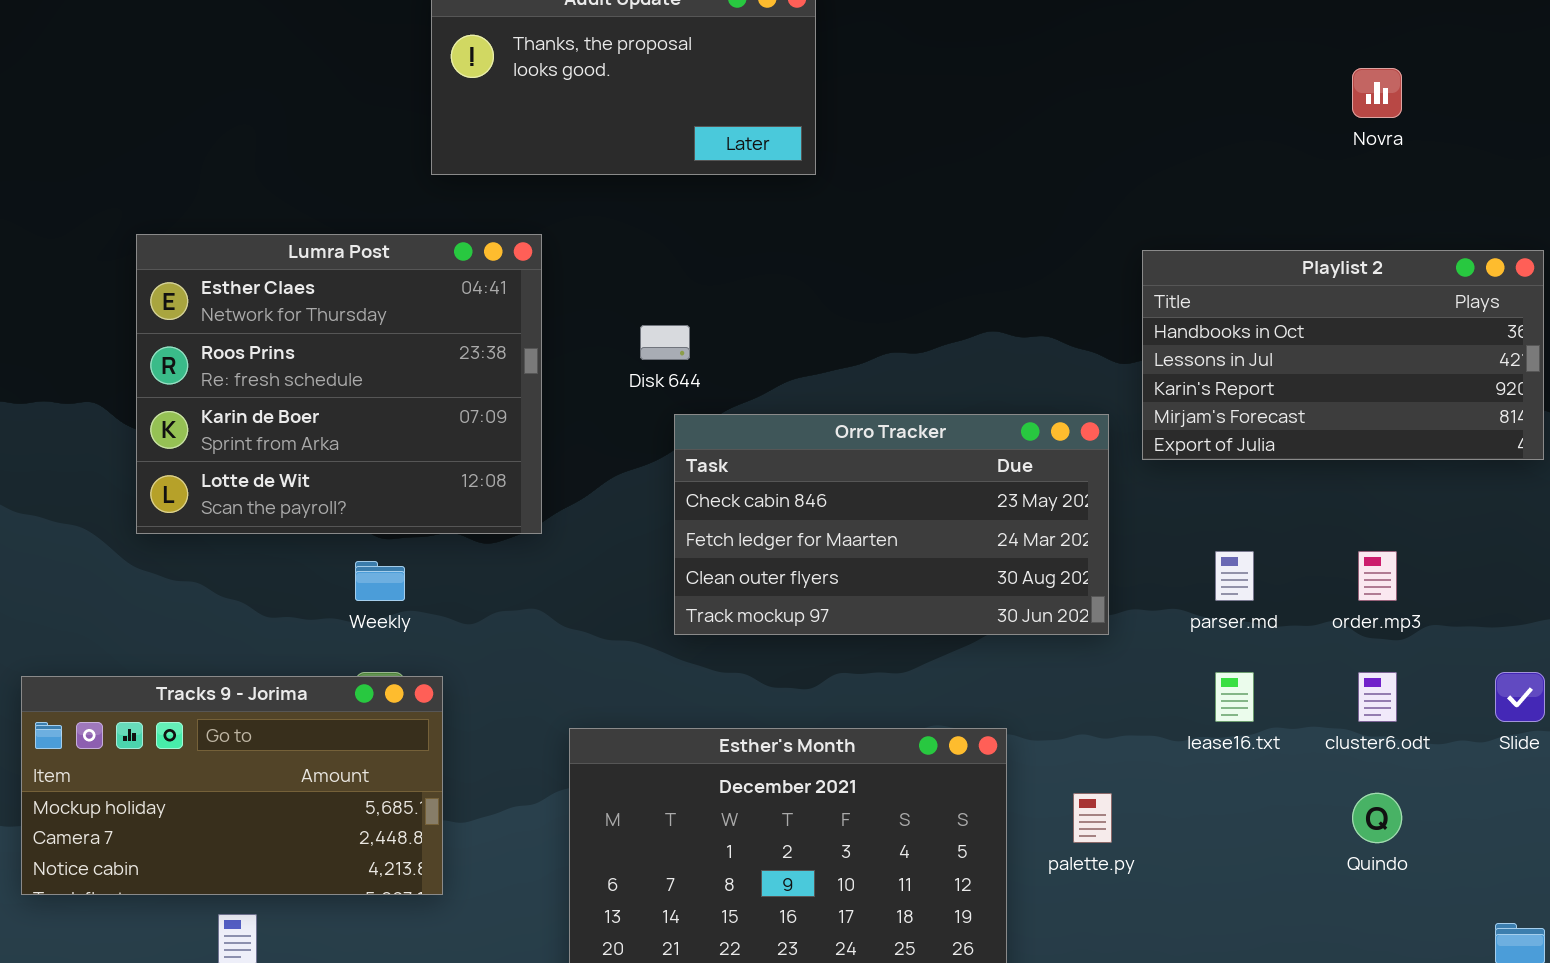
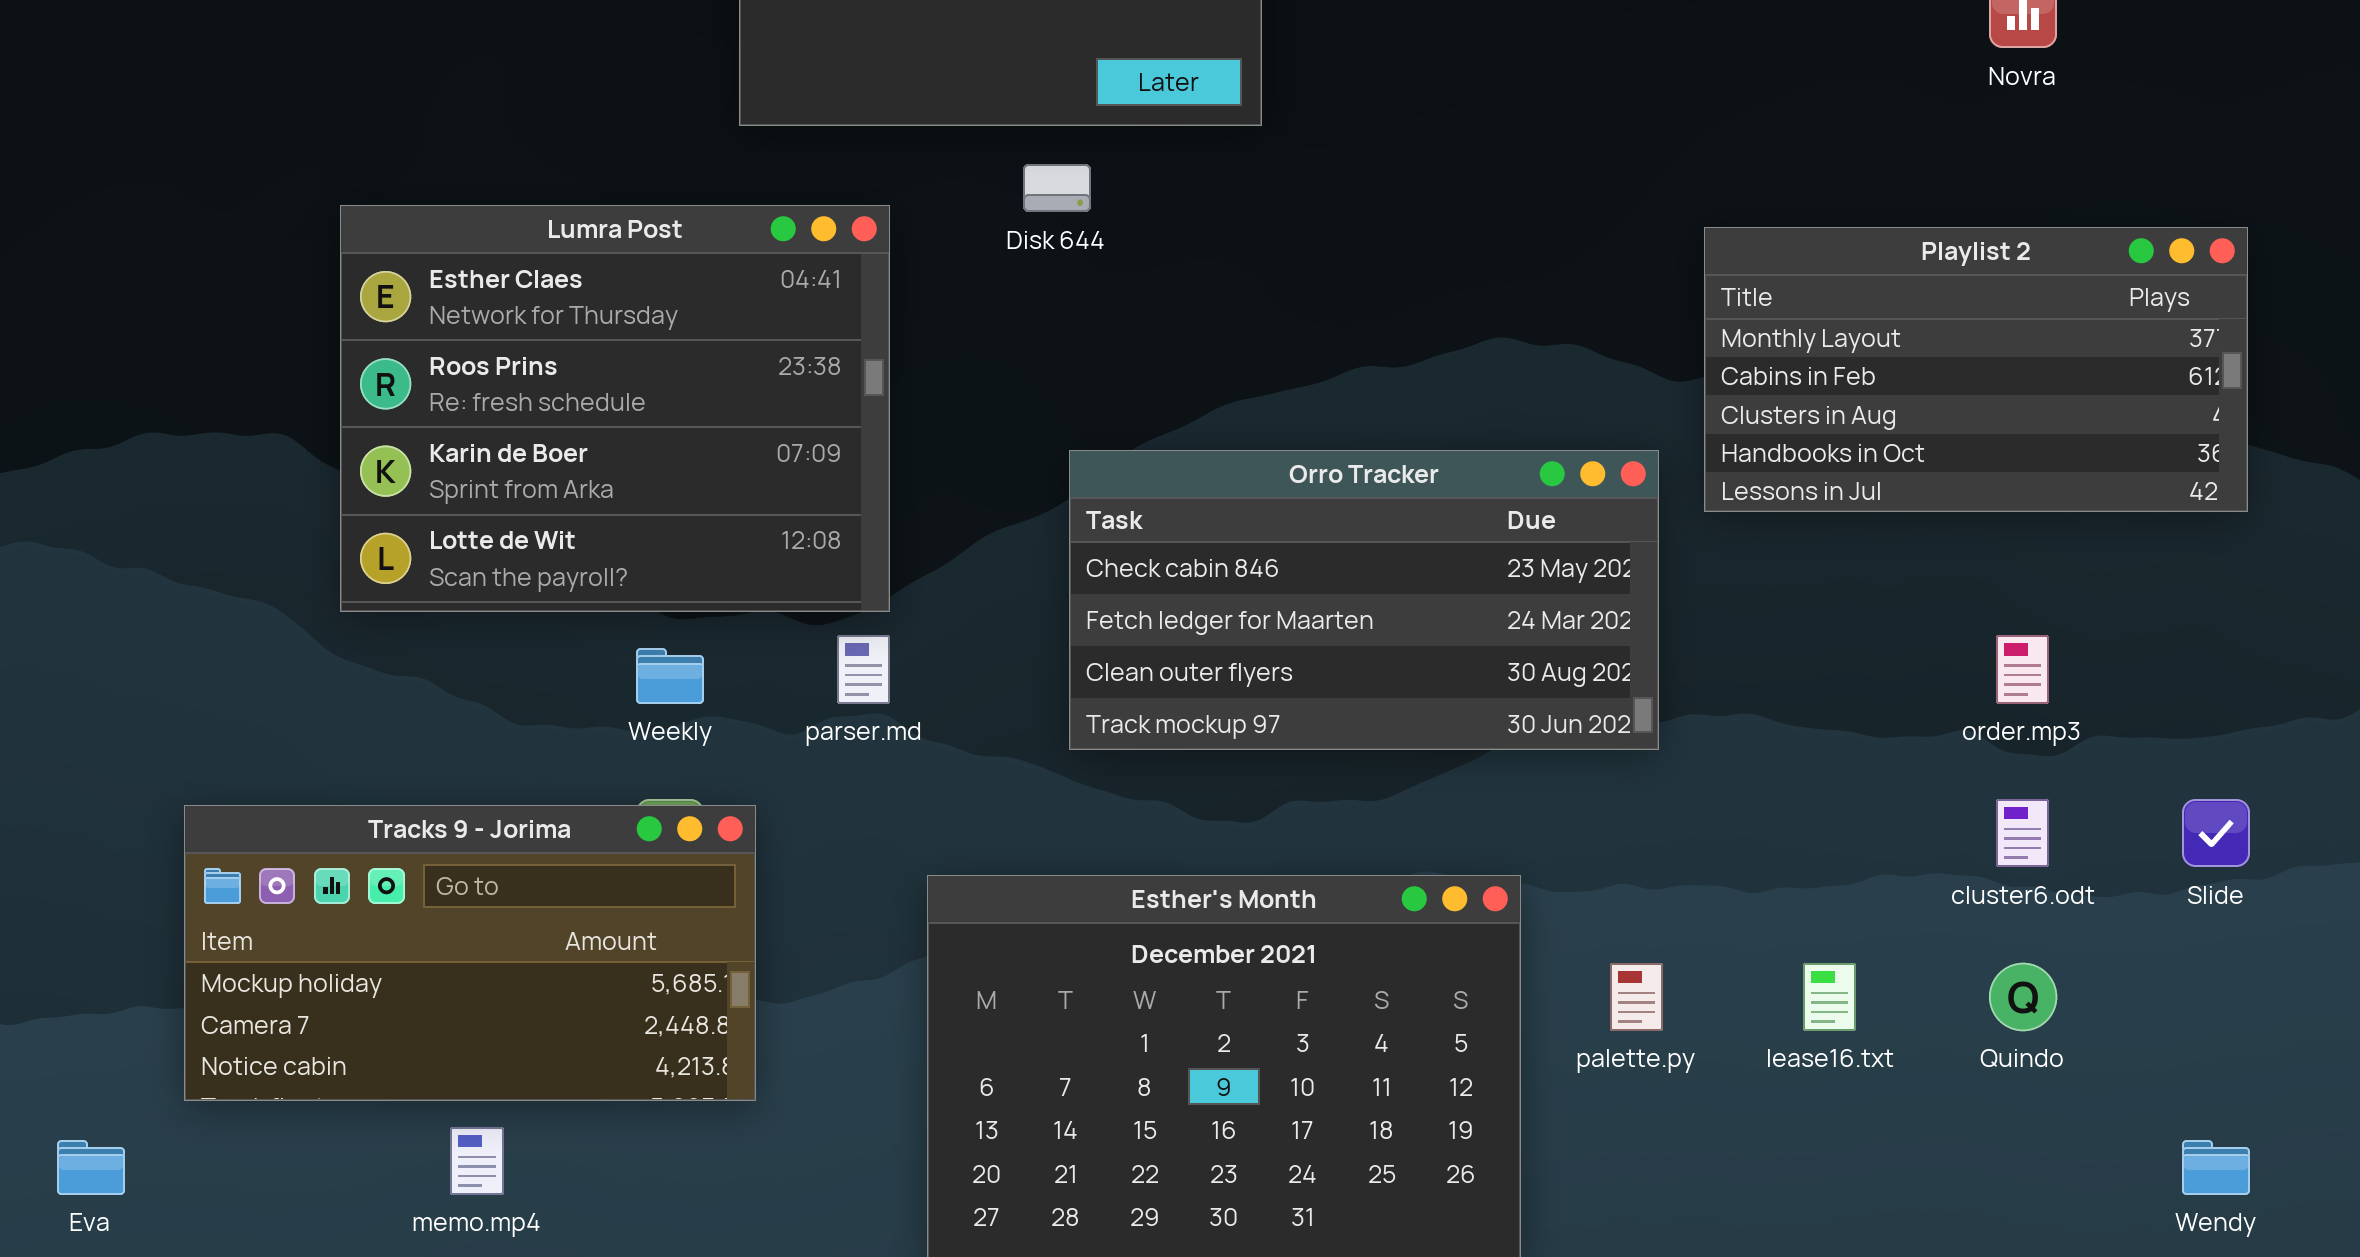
Playlist 2: [1142,250,1544,460] -> [1704,227,2248,512], scrolled up 3 rows
Disk 644: [640,325,690,360] -> [1023,164,1091,212], moved
parser.md: [1215,551,1254,601] -> [837,635,890,704], moved
lease16.txt: [1215,672,1254,722] -> [1803,963,1856,1031], moved

